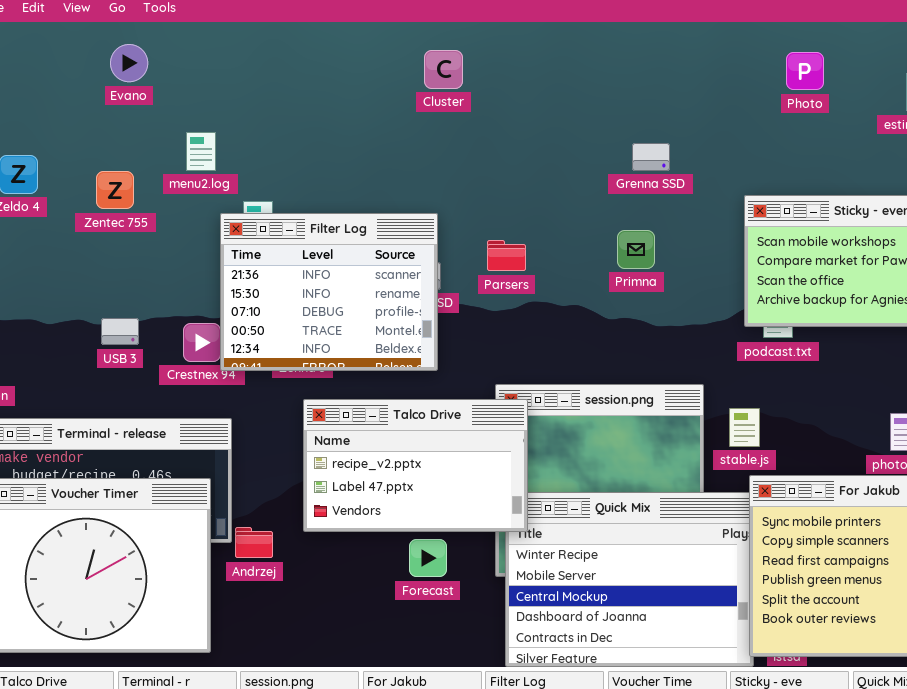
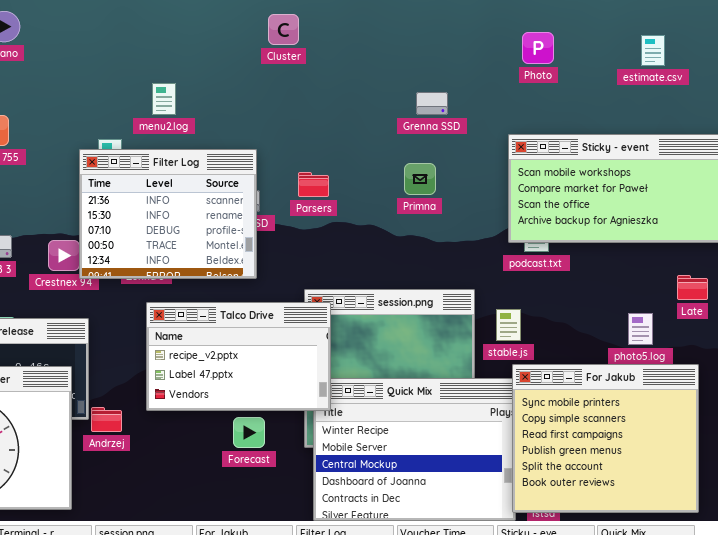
Cluster: [424,50,463,89] -> [268,14,299,45], moved
Photo: [786,52,824,90] -> [522,32,554,64], moved
menu2.log: [186,132,216,171] -> [152,83,176,115], moved

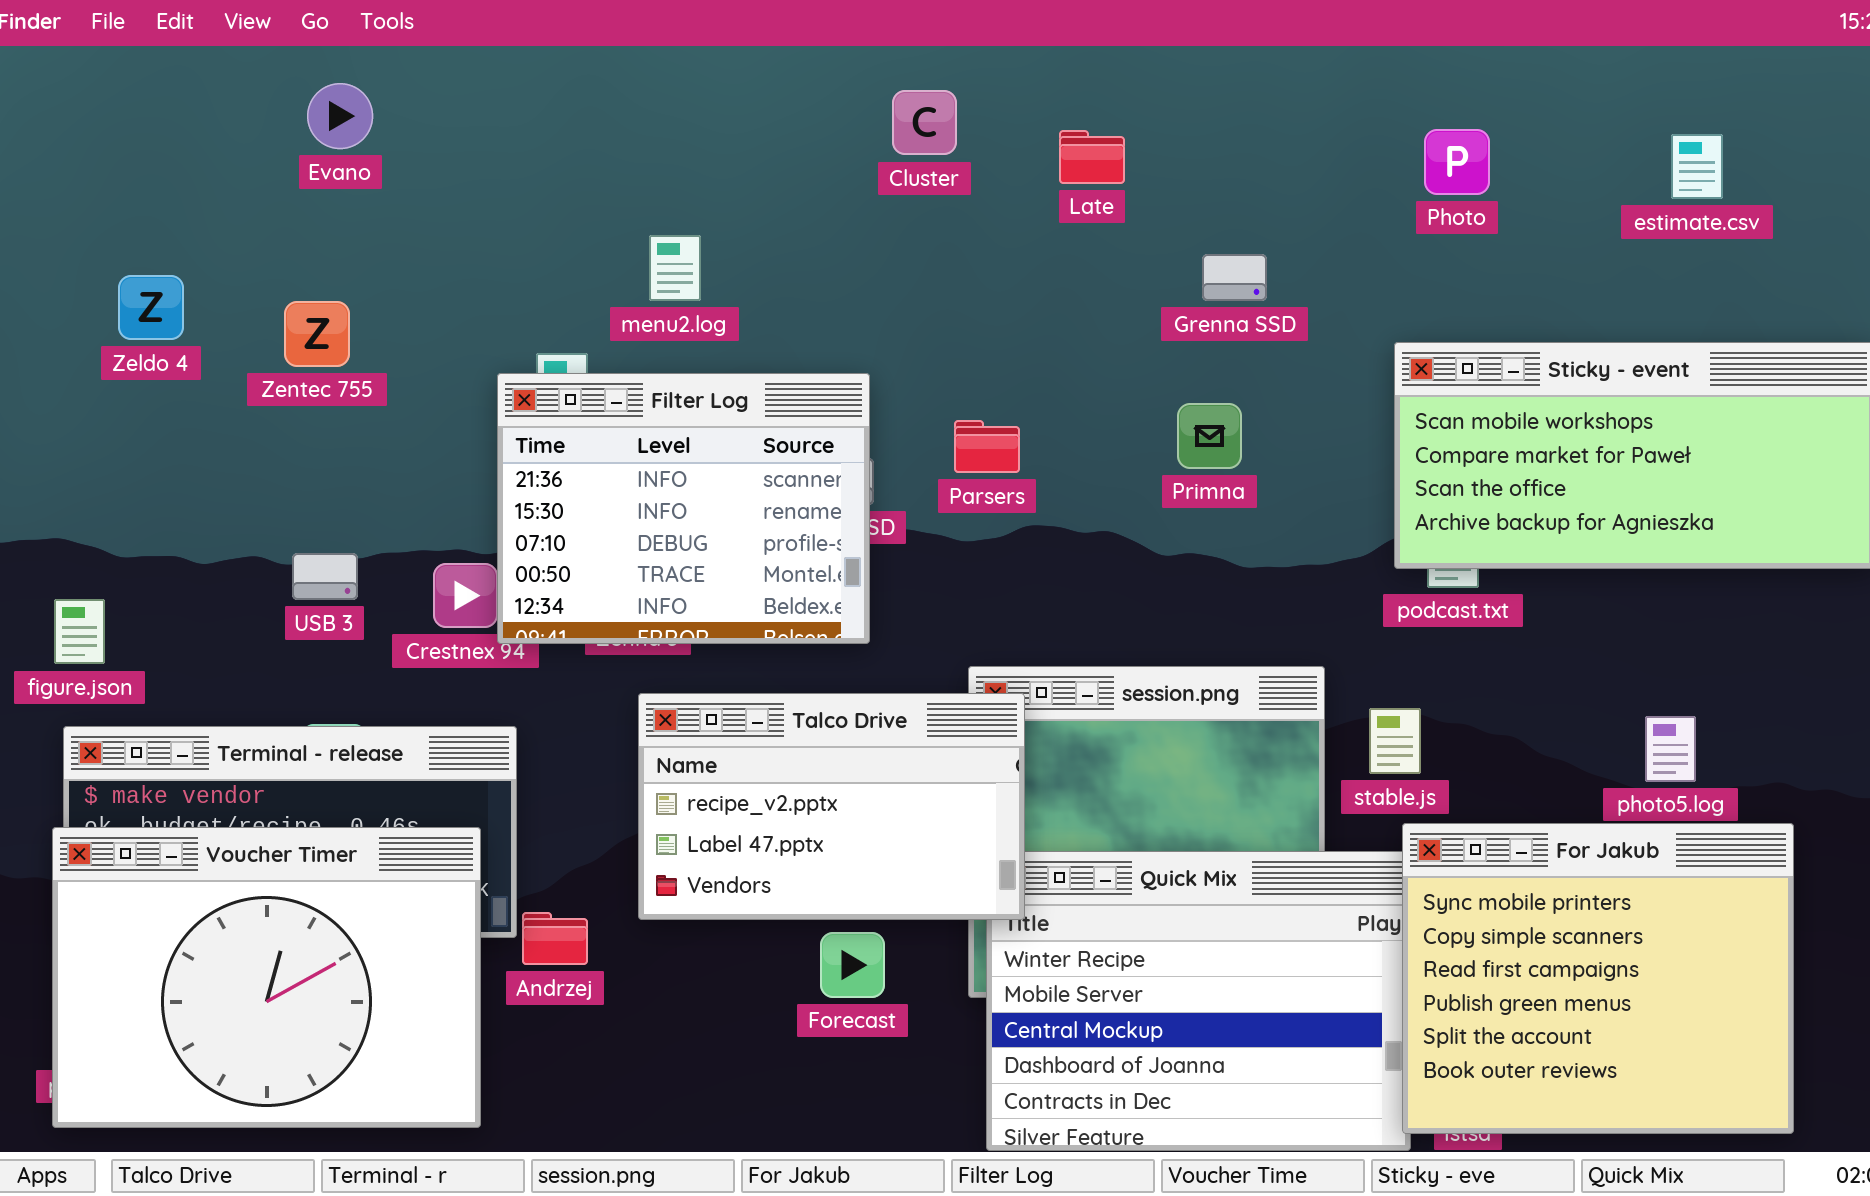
Late: [677,275,708,300] -> [1059,130,1125,184], moved

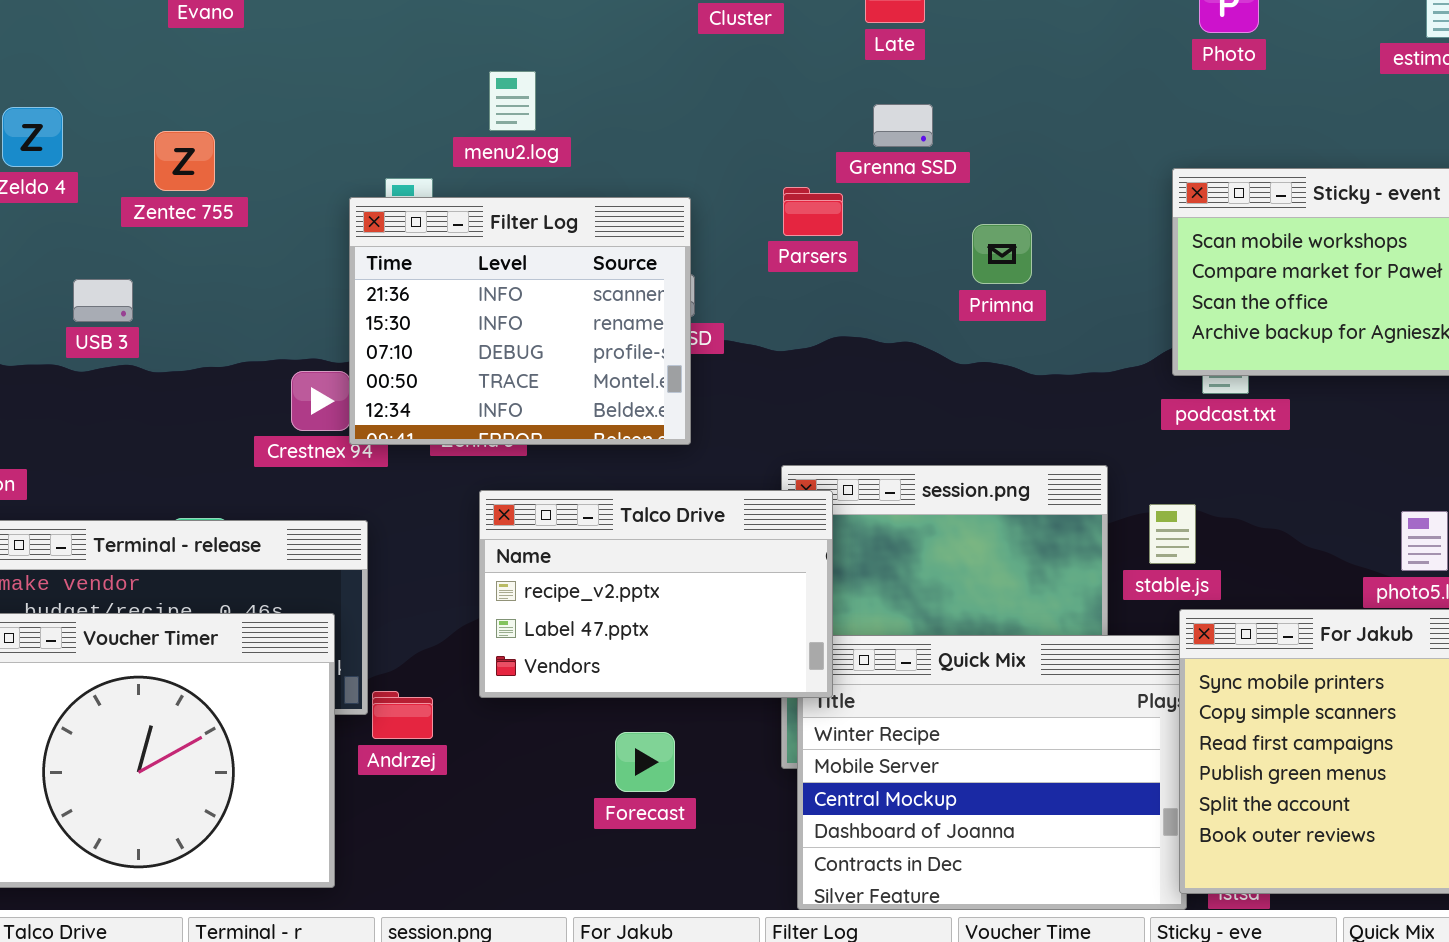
Grenna SSD: [1202,254,1267,301] -> [873,104,933,147], moved
Parsers: [954,420,1020,473] -> [783,187,843,236], moved
USB 3: [292,553,358,600] -> [73,279,133,322], moved
Forecast: [820,932,885,998] -> [615,732,675,792], moved

